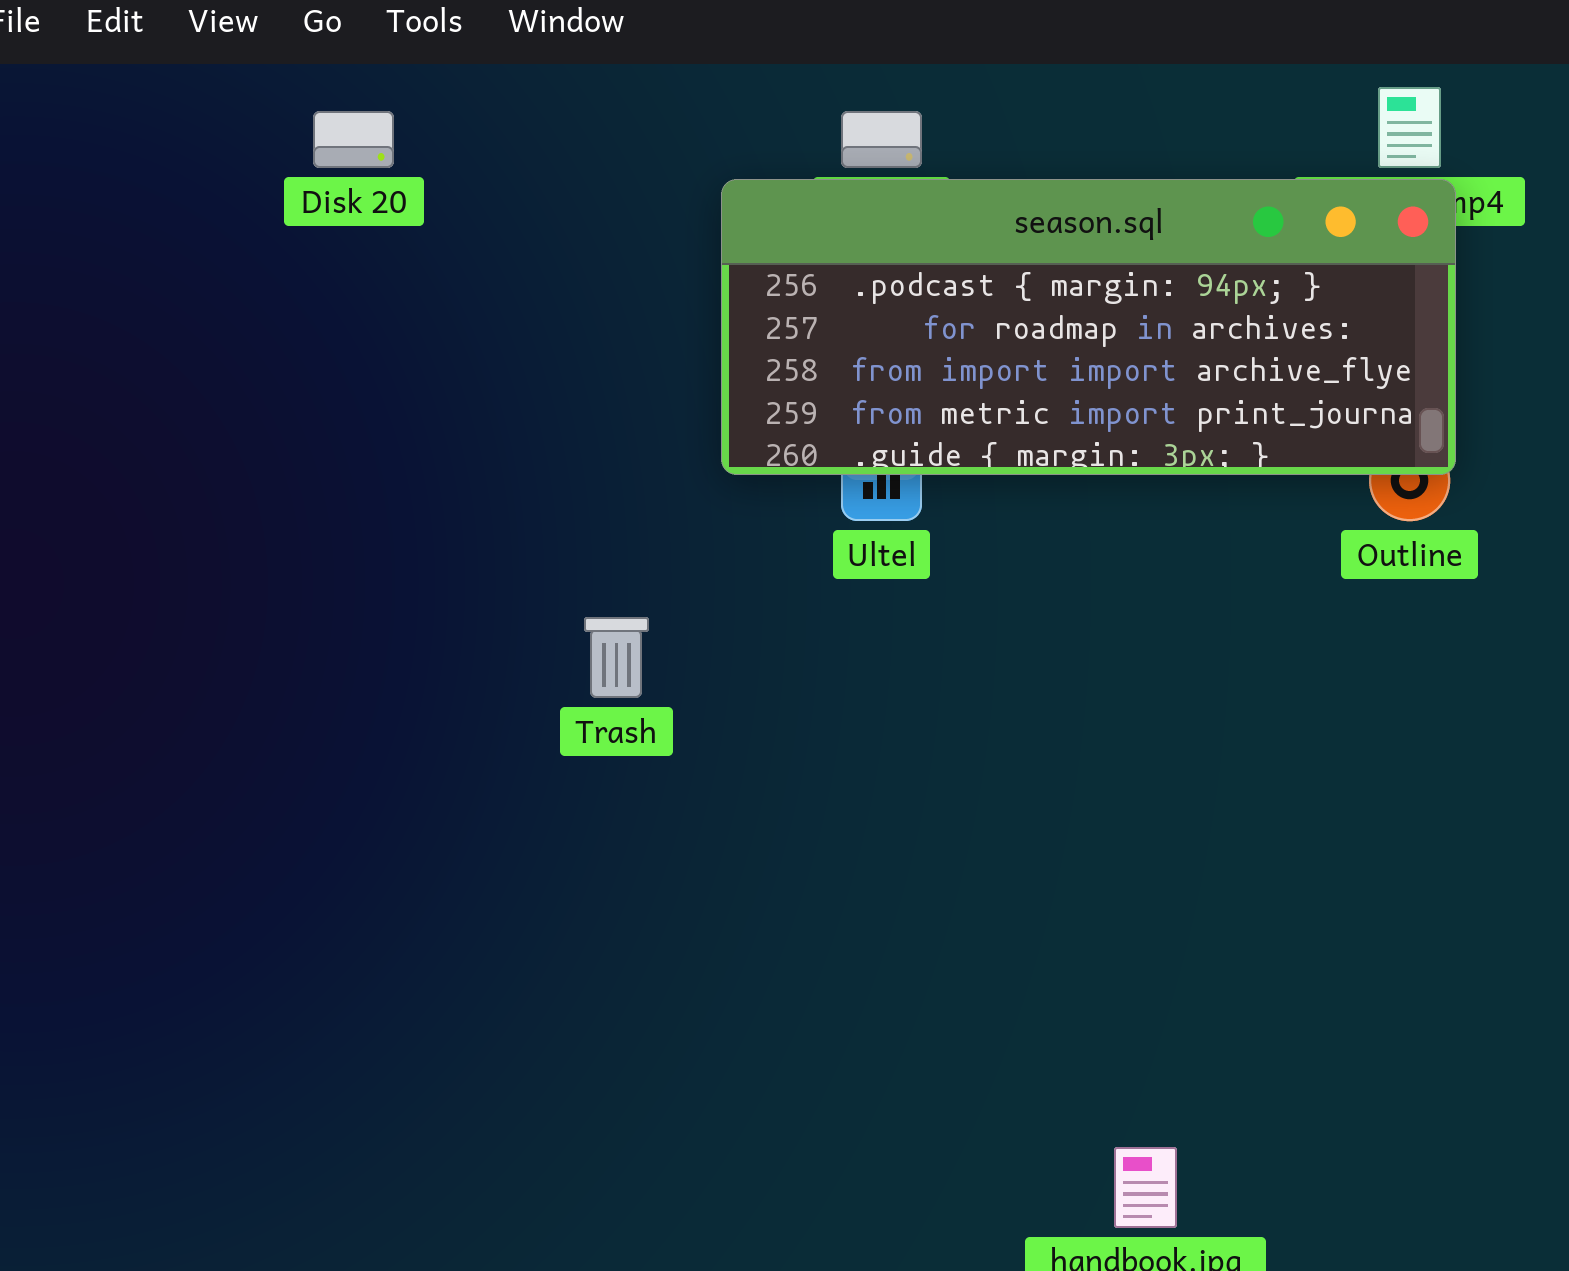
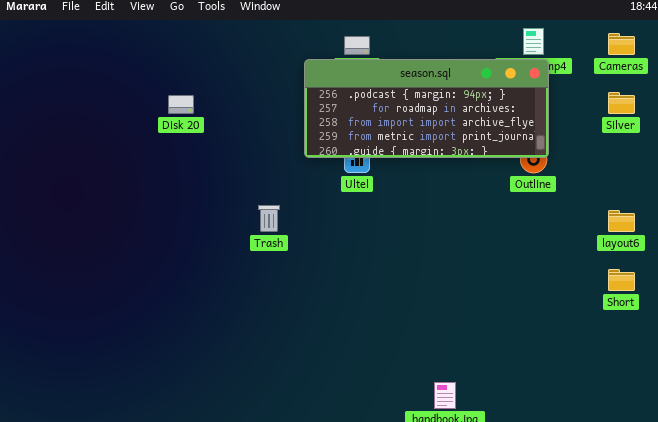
Disk 20: [313,111,394,168] -> [168,95,194,114], moved

